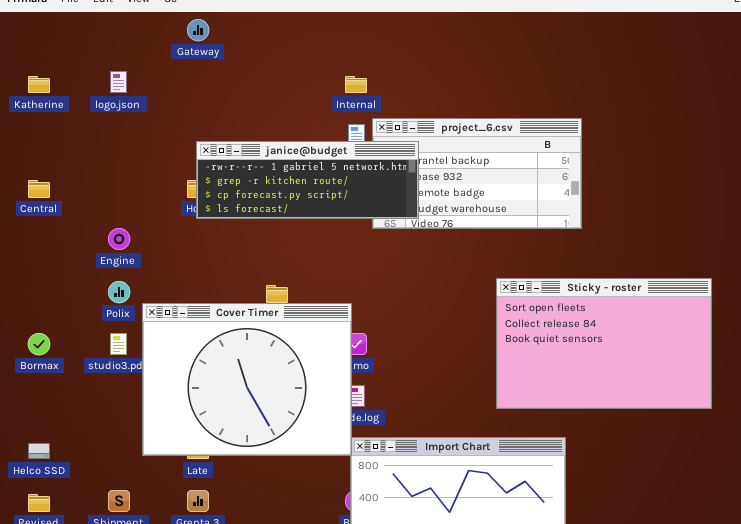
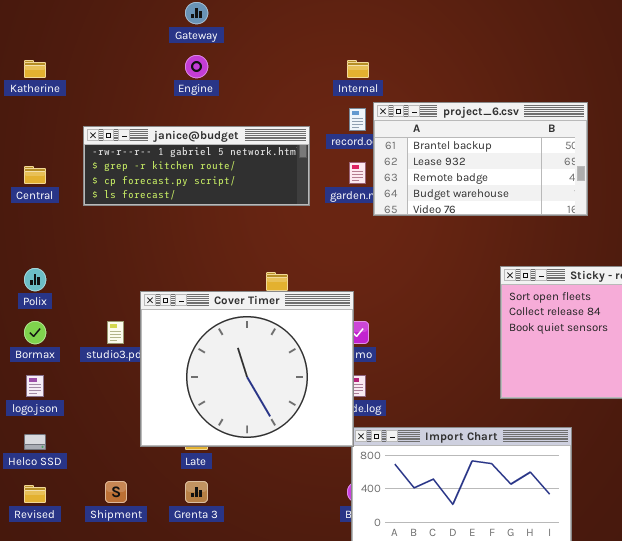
logo.json: [110,71,127,93] -> [26,375,44,397], moved
janice@budget: [196,141,419,219] -> [83,126,310,206], moved
Engine: [108,228,130,250] -> [185,55,208,78], moved
Polix: [108,281,130,303] -> [24,268,46,291], moved

